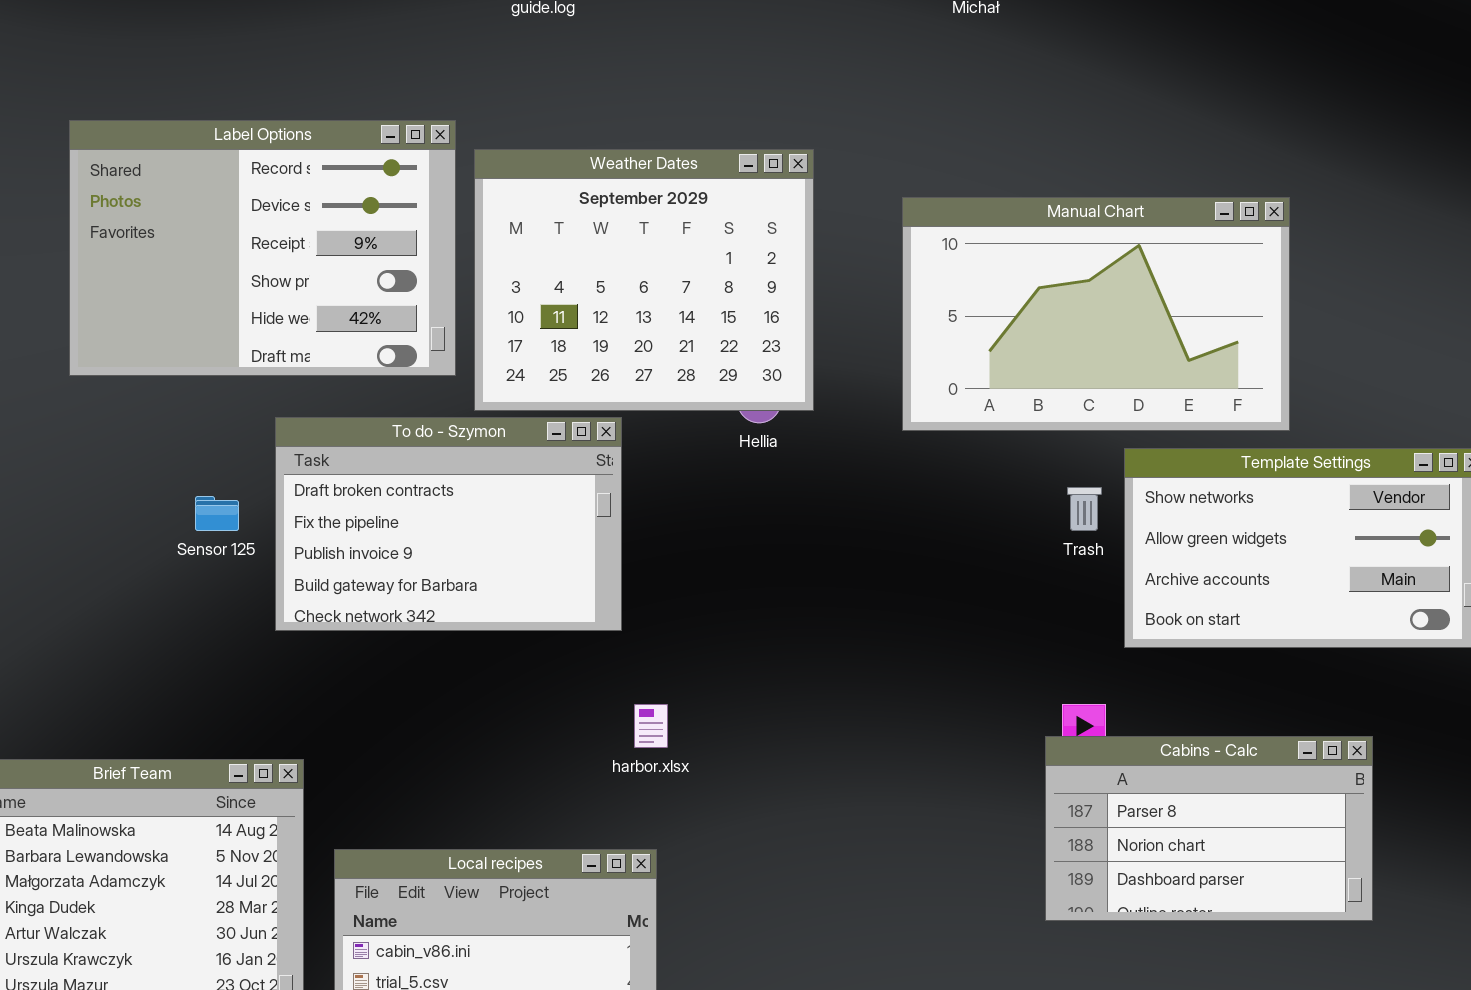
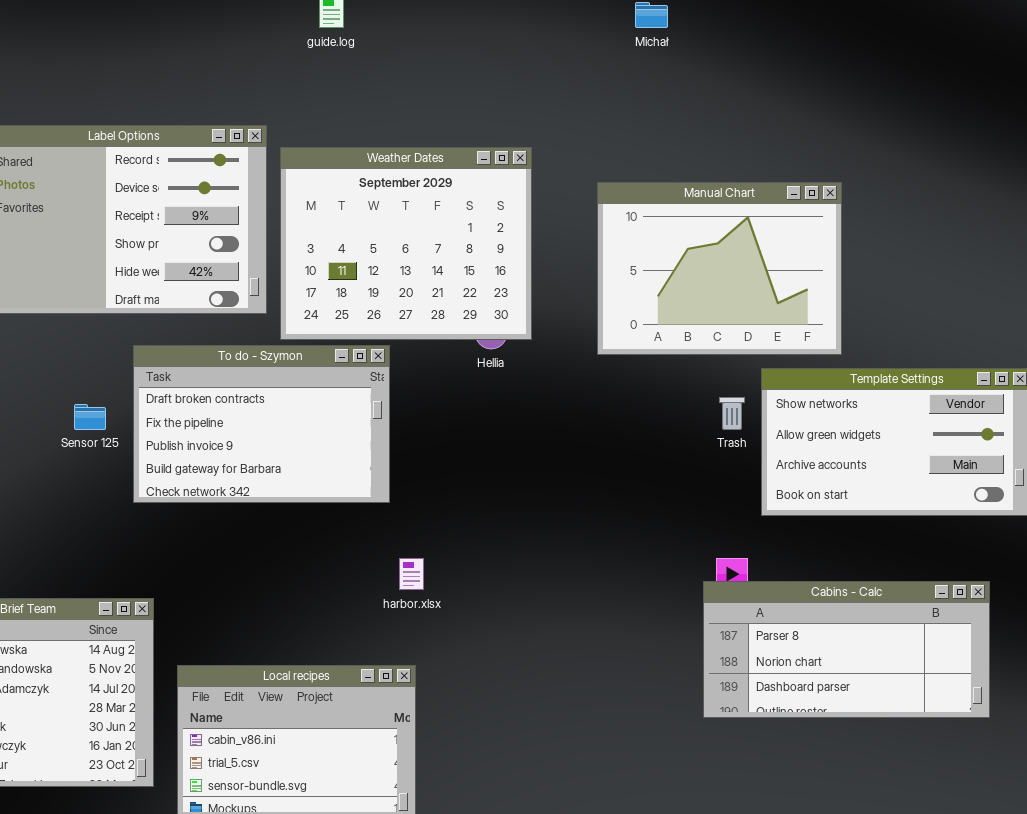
Manual Chart: [902,197,1290,431] -> [597,182,842,355], resized
Cabins - Calc: [1045,736,1373,921] -> [703,581,990,718], resized

